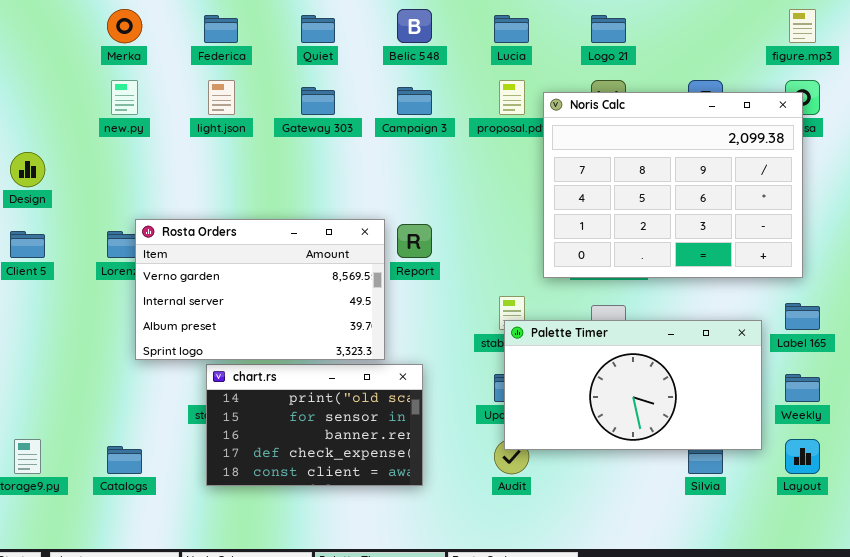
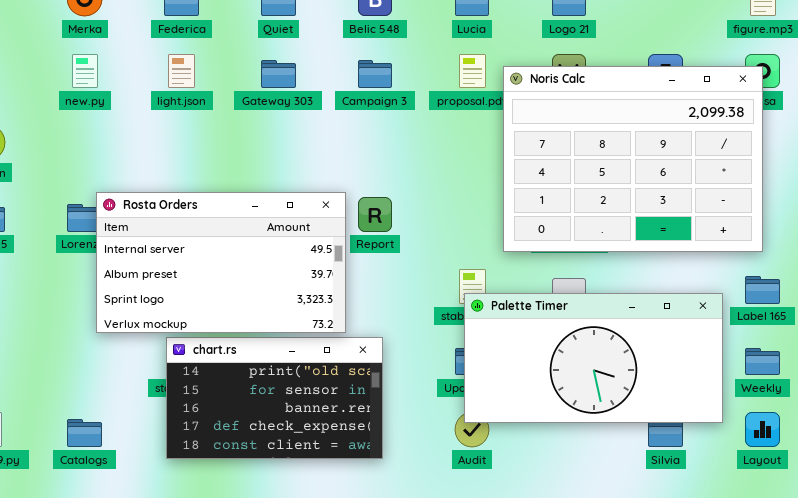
Rosta Orders: [135,219,385,360] -> [96,192,346,333], scrolled down 1 row

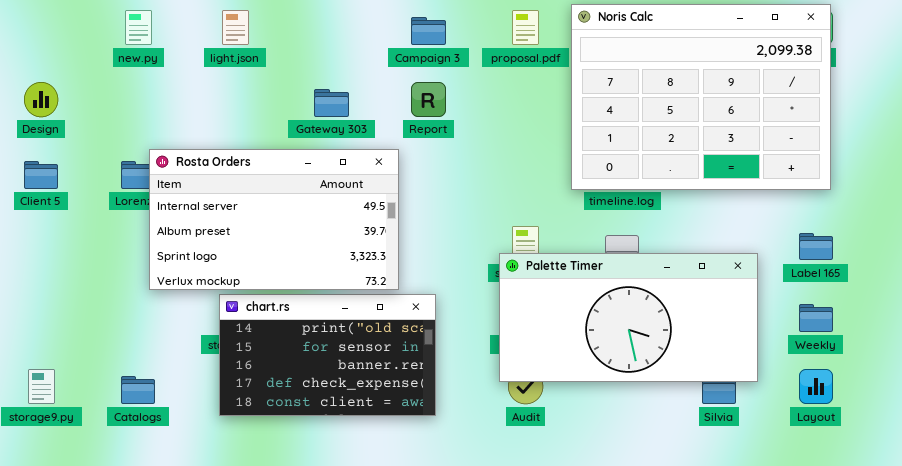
Gateway 303: [261,60,296,88] -> [314,89,349,117], moved
Noris Calc: [503,66,763,252] -> [571,4,831,190], moved
Report: [358,197,392,232] -> [411,82,446,117], moved
Palette Timer: [464,293,723,423] -> [499,253,758,382], moved

